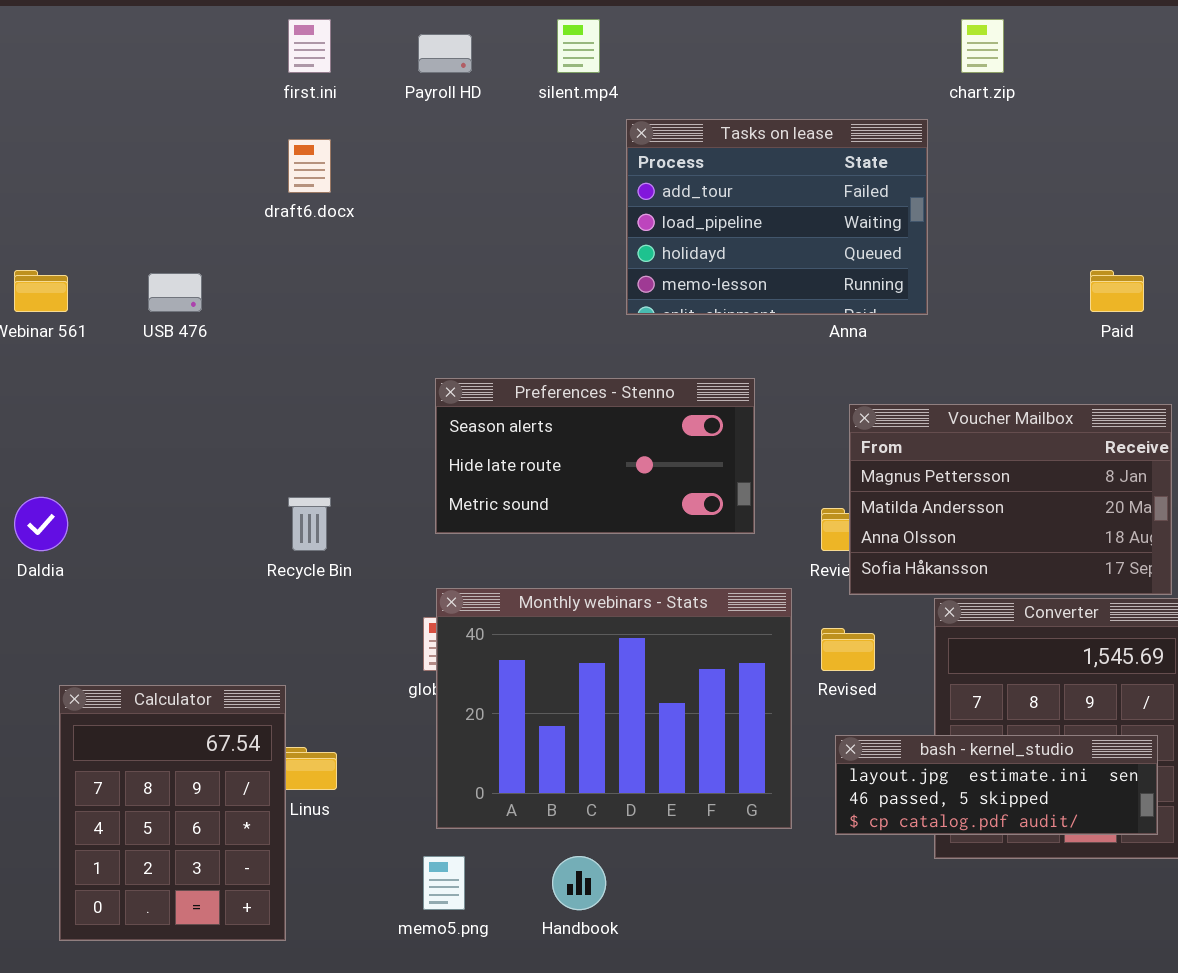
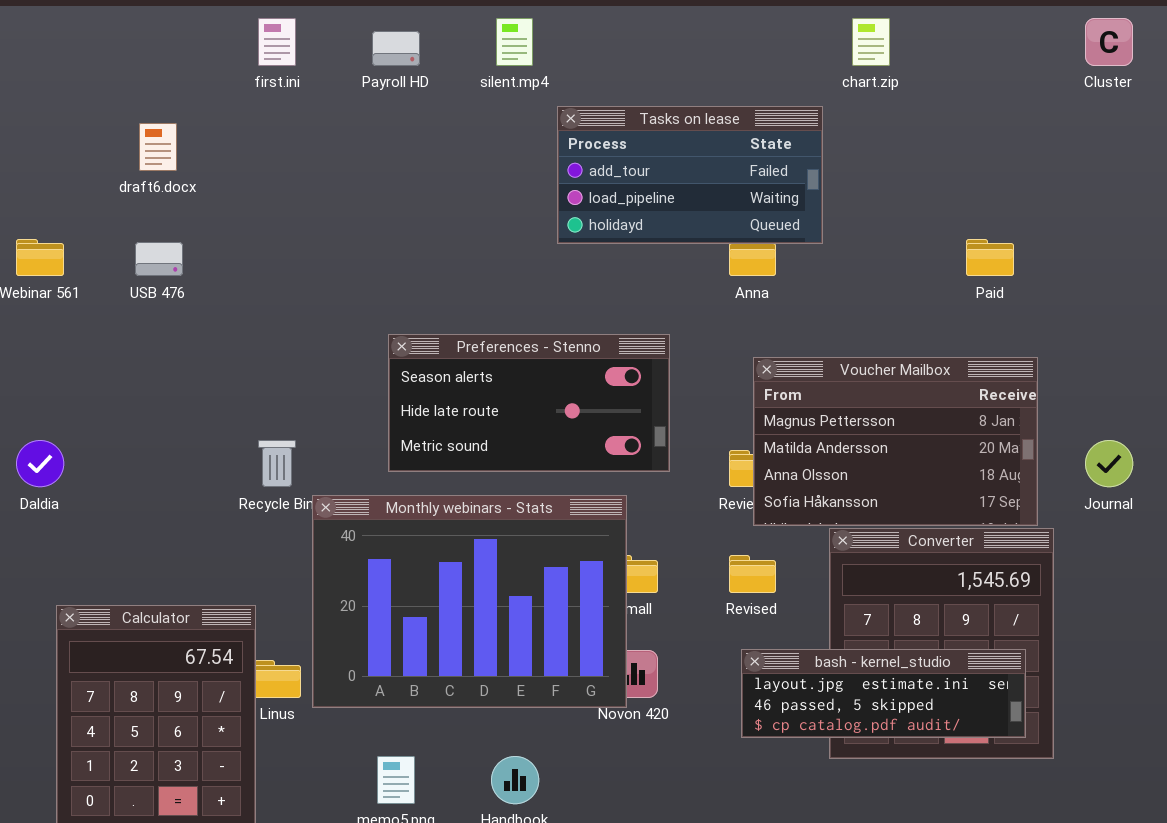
Tasks on lease: [626,119,928,315] -> [557,106,823,244], resized
draft6.docx: [288,139,331,193] -> [139,123,177,171], moved
Monthly webinars - Stats: [436,588,792,829] -> [312,495,627,708], moved

